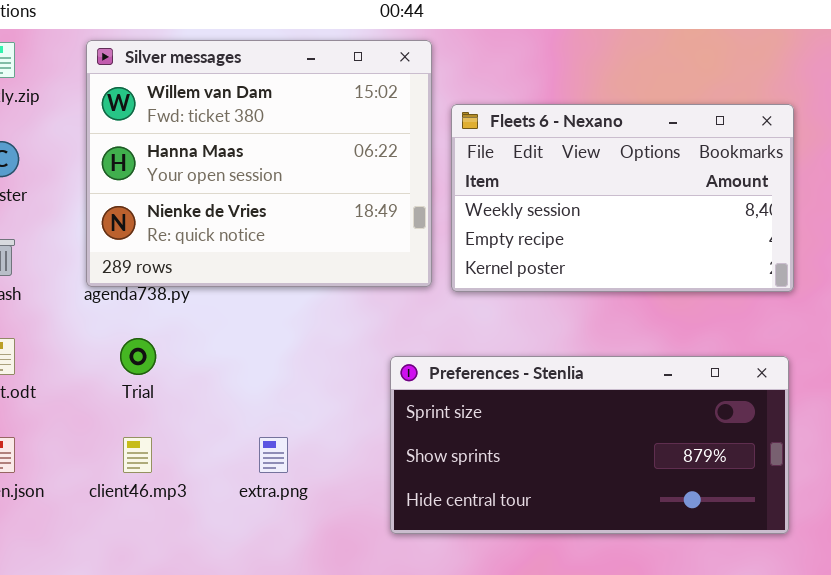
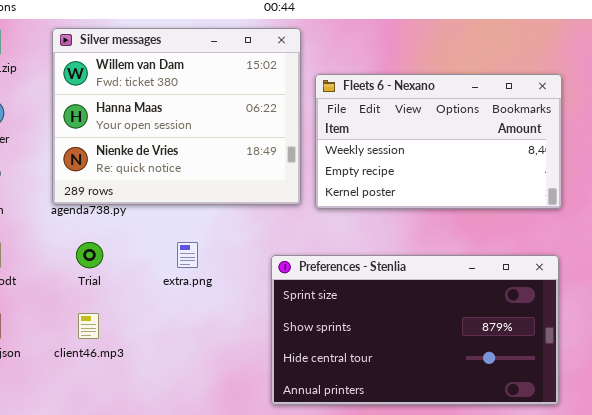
Preferences - Stenlia: [390,356,789,534] -> [271,255,559,405], resized
extra.png: [259,437,288,473] -> [177,242,198,268], moved

